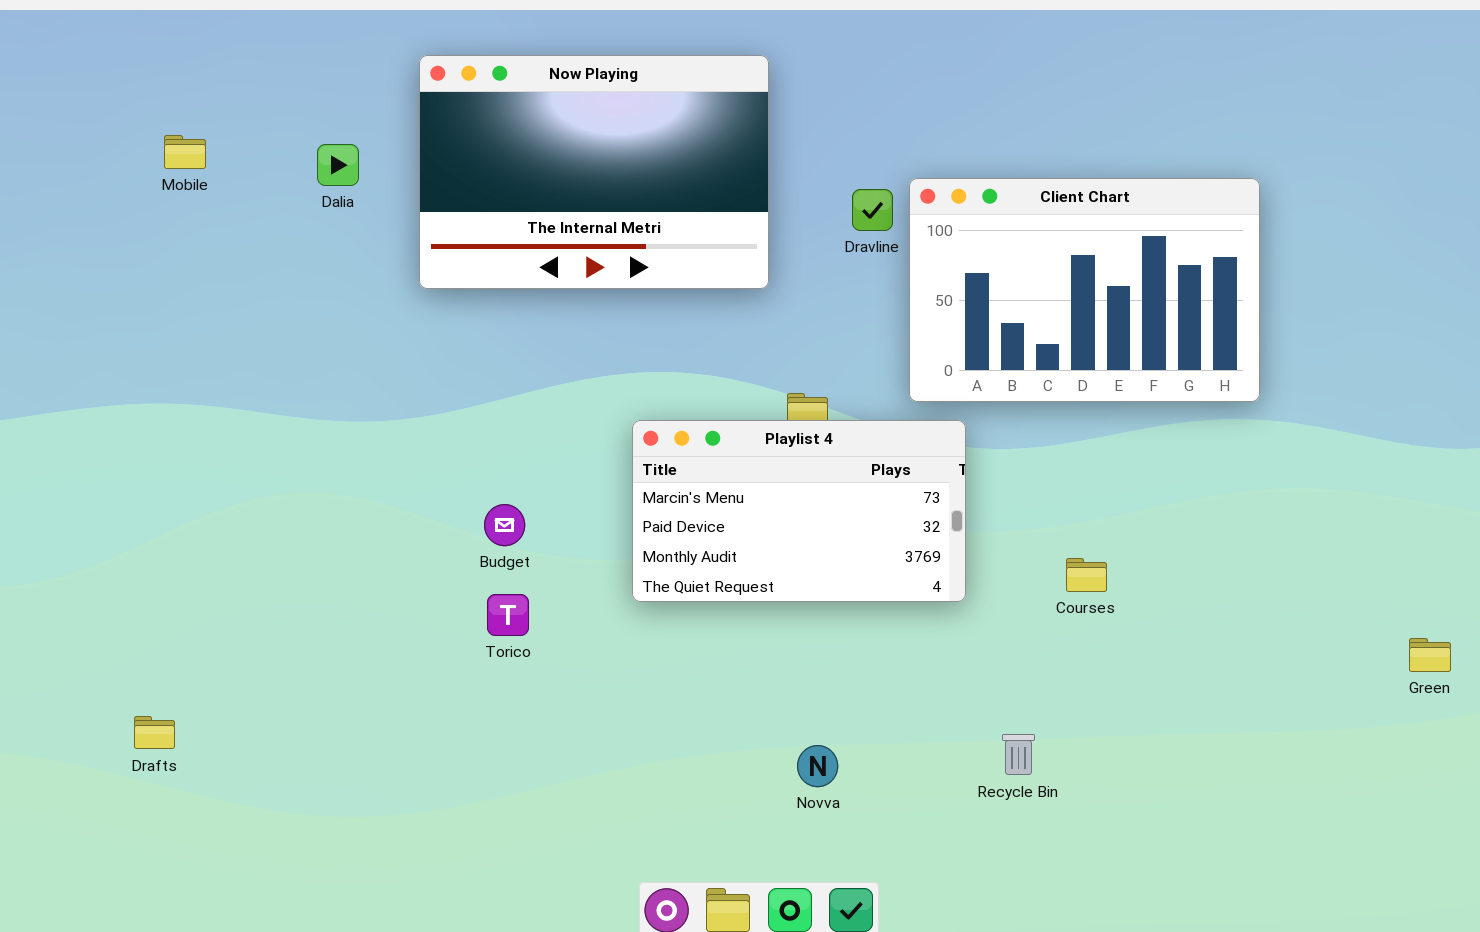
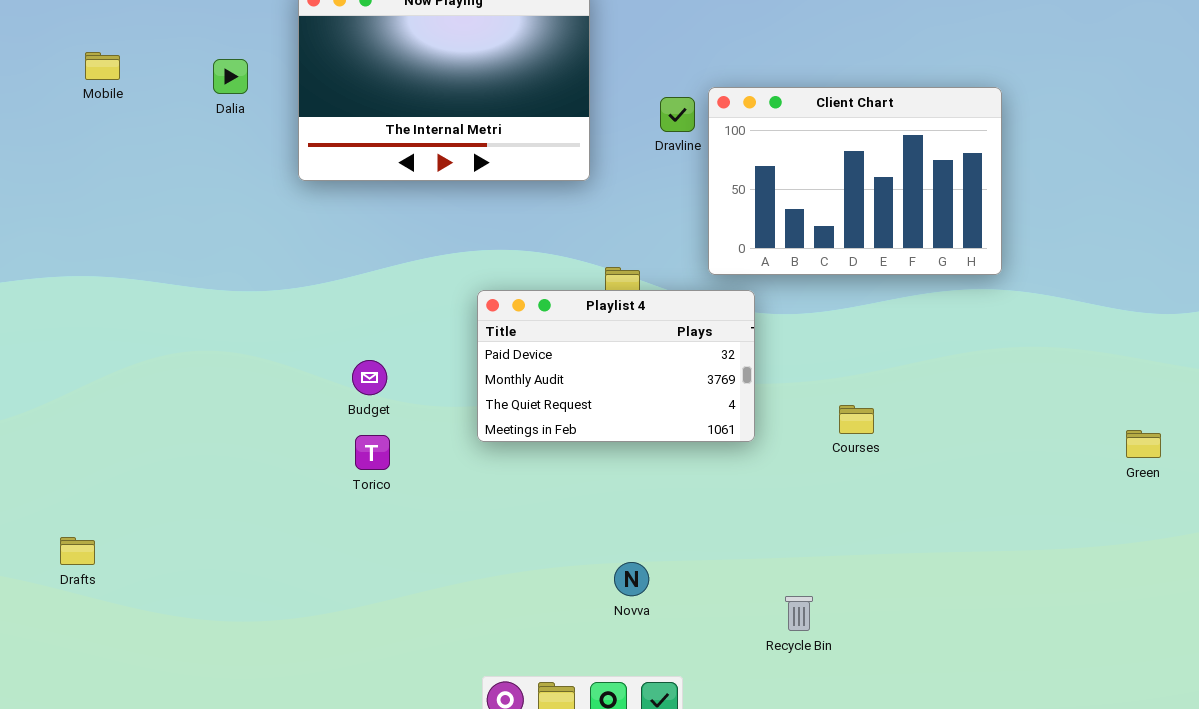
Playlist 4: [632,420,966,602] -> [477,290,755,442], scrolled down 1 row
Green: [1409,638,1451,672] -> [1126,430,1161,458], moved
Recycle Bin: [1002,734,1035,775] -> [785,596,813,631], moved

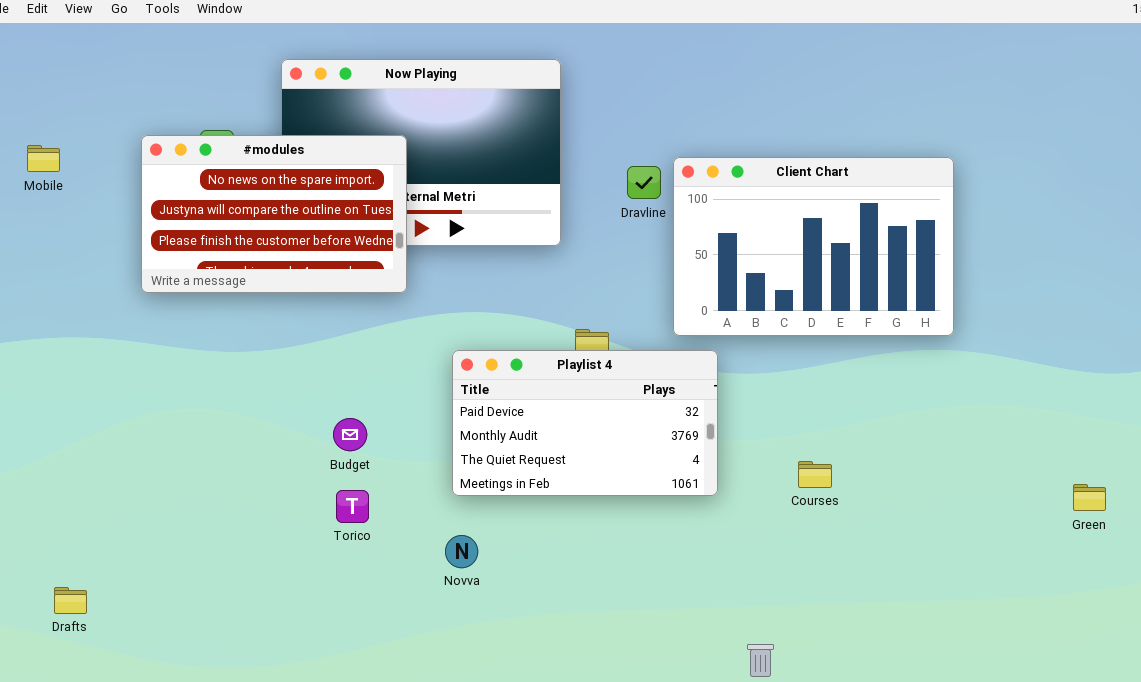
Mobile: [85,52,120,80] -> [27,145,60,172], moved
#modules: none -> [141,135,407,293], opened
Novva: [614,562,649,596] -> [445,535,478,568], moved

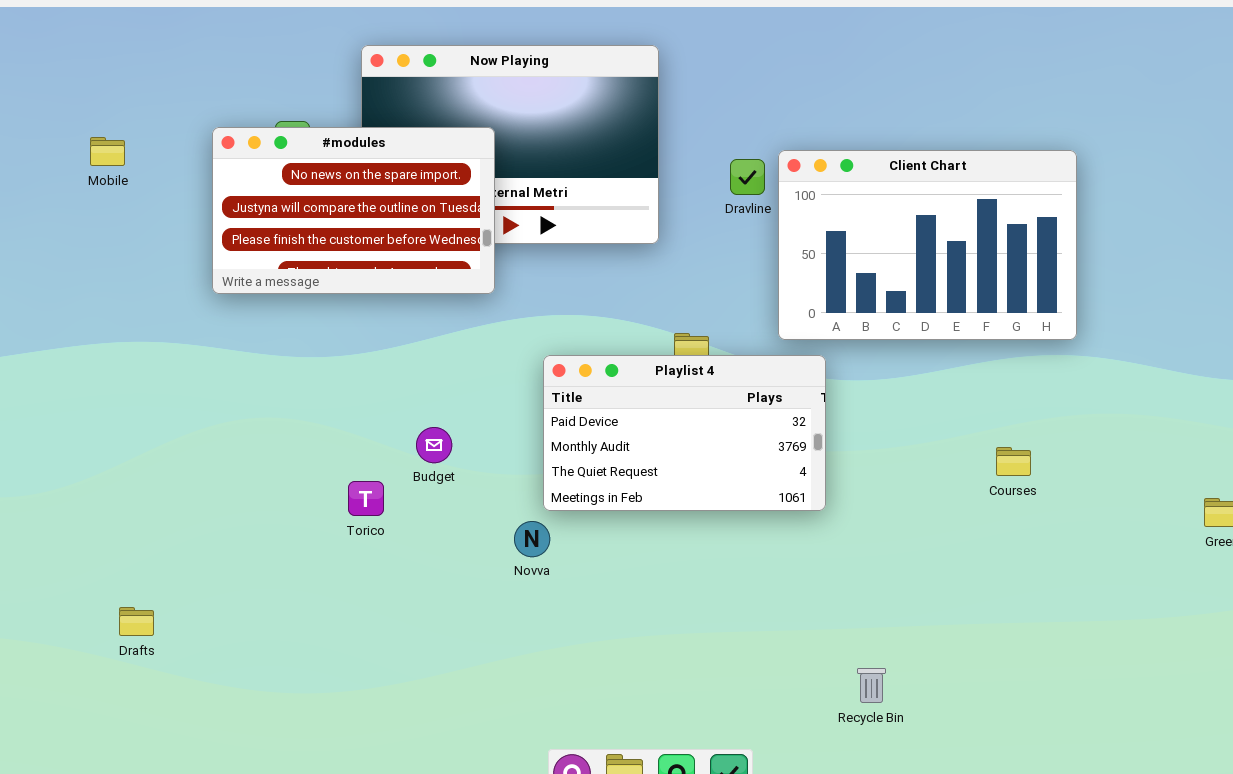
Courses: [798,461,832,488] -> [996,447,1031,476], moved
Torico: [336,490,369,523] -> [348,481,384,516], moved
Novva: [445,535,478,568] -> [514,521,550,557], moved

